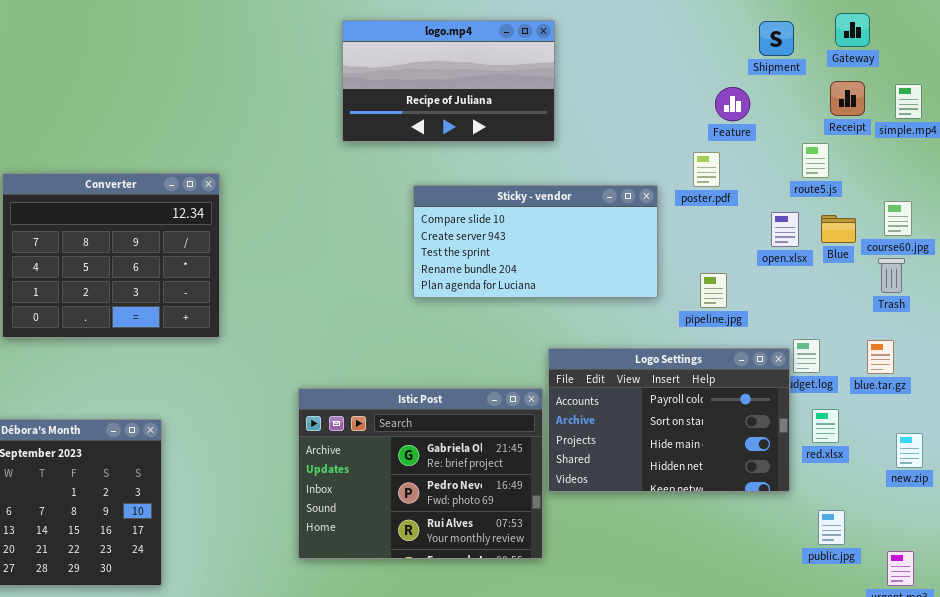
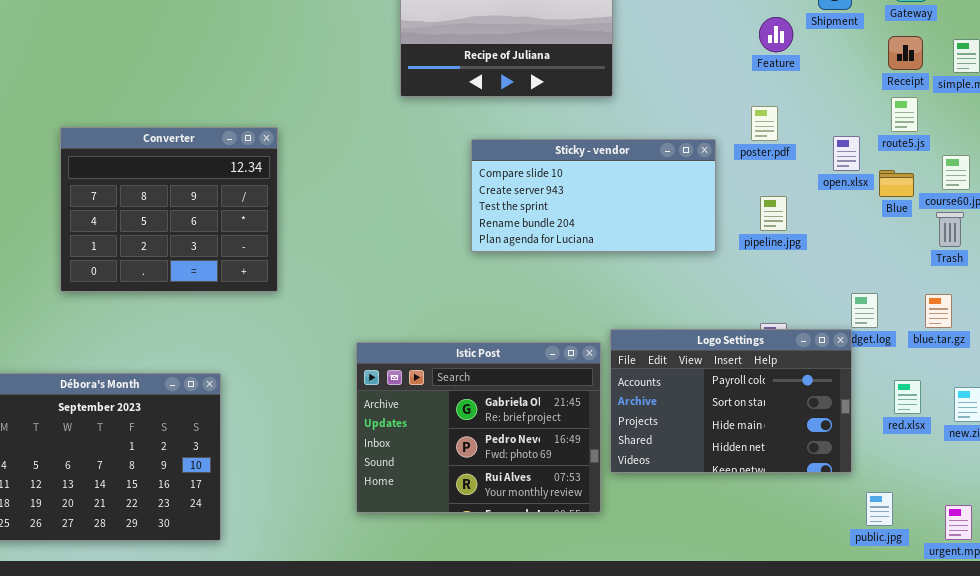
Feature: [715,87,750,121] -> [759,17,793,52], moved
route5.js: [802,143,829,178] -> [891,97,918,132], moved
open.xlsx: [771,212,799,247] -> [833,136,860,171], moved
pipeline.jpg: [700,273,727,308] -> [760,196,787,231], moved
Logo Settings: [548,348,790,492] -> [610,329,852,473], moved
red.xlsx: [812,409,839,443] -> [894,380,921,414], moved
public.jpg: [818,510,845,545] -> [866,492,893,526], moved

